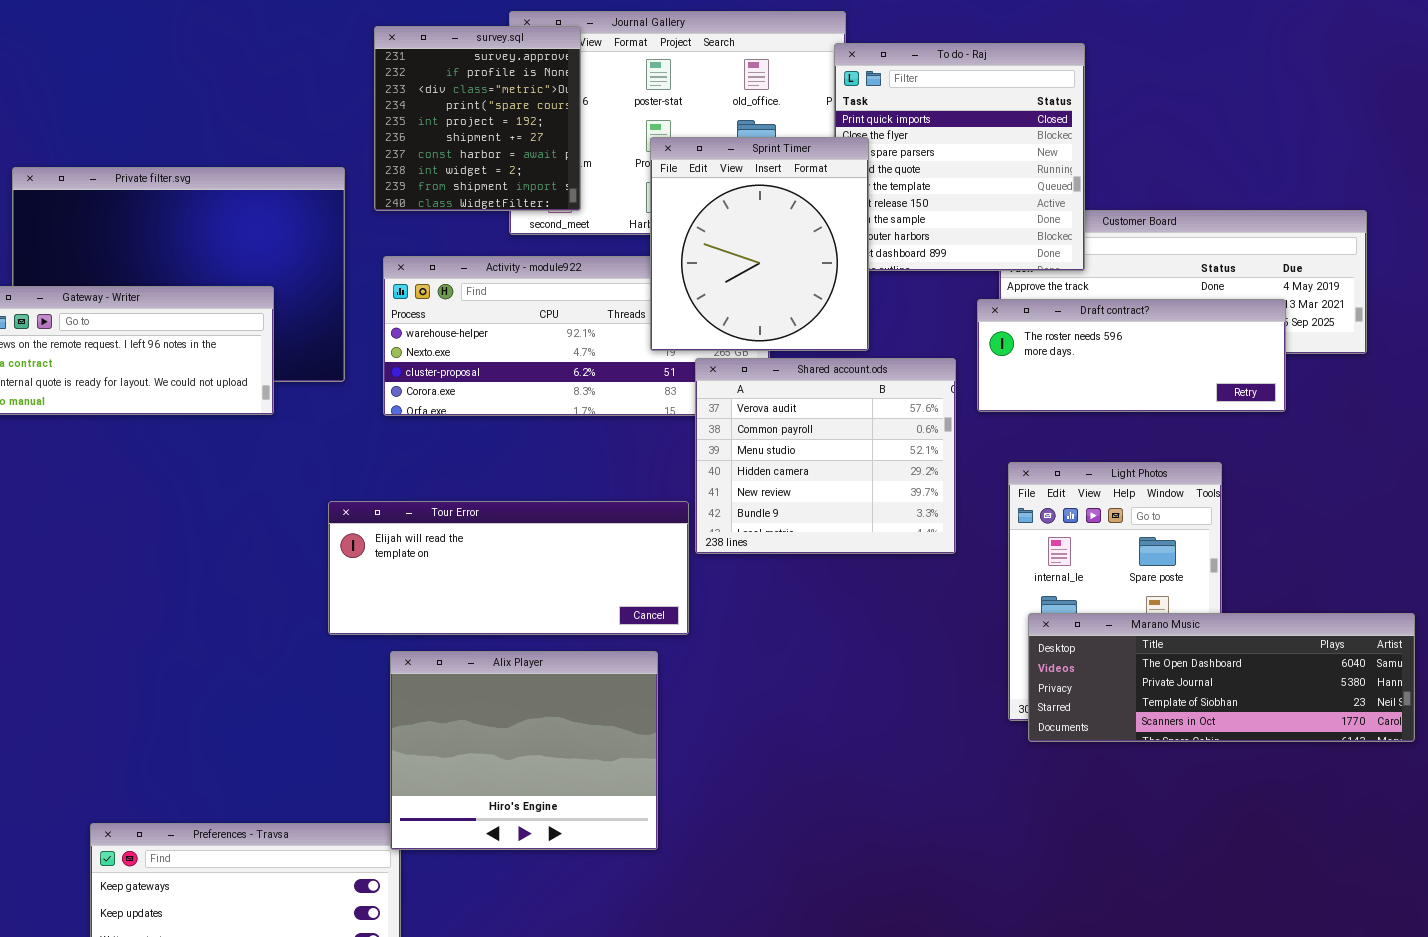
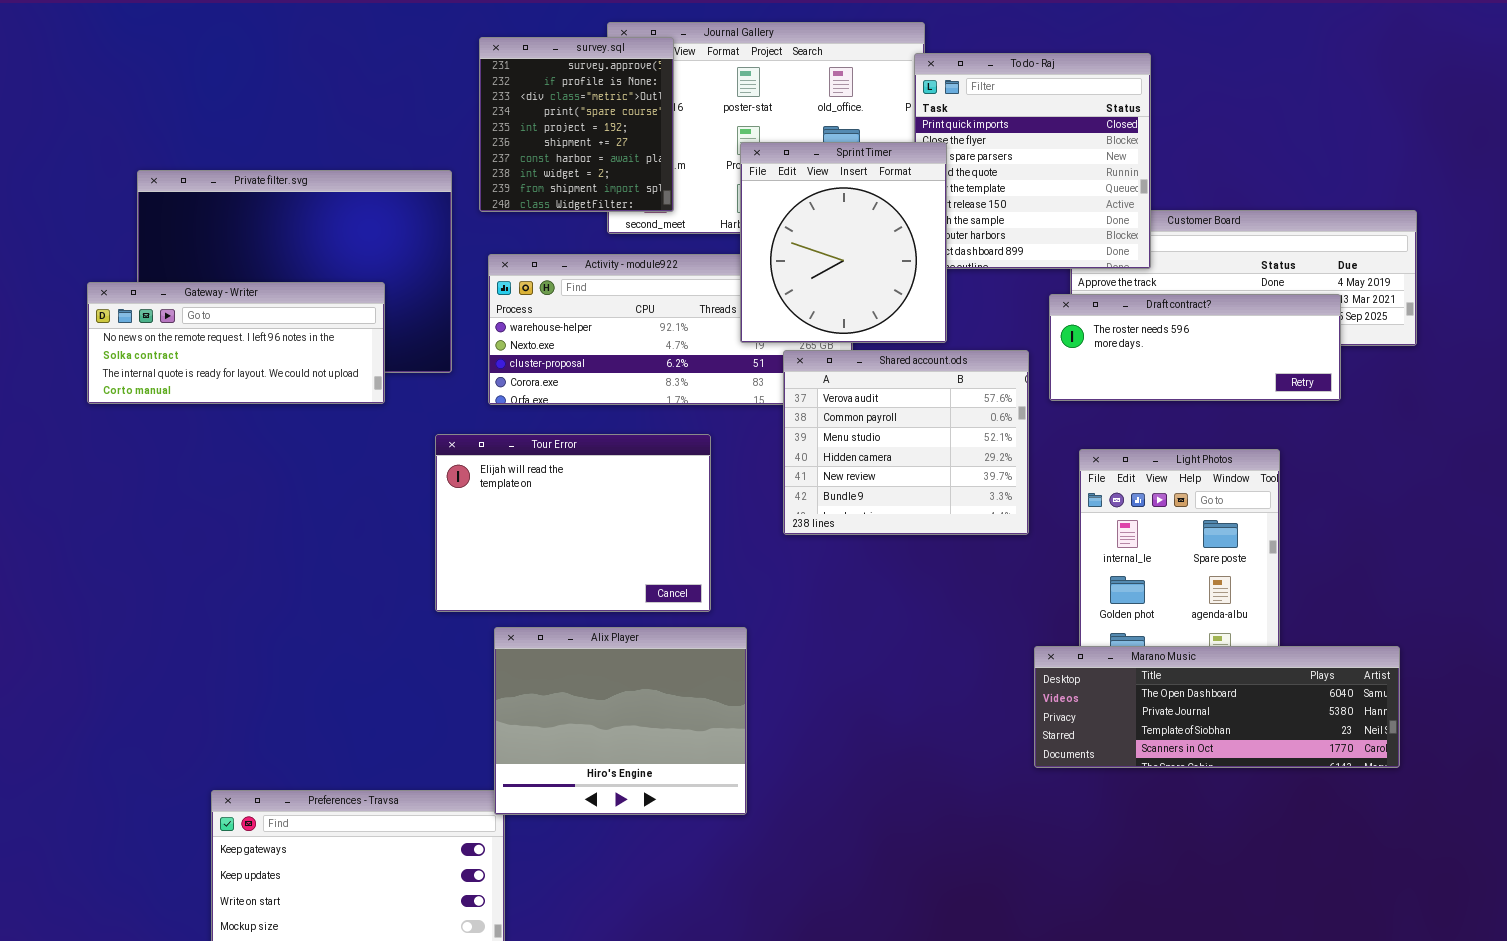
Tour Error: [328,501,689,635] -> [435,434,711,612], resized
Marano Music: [1028,613,1415,742] -> [1034,646,1400,768], moved

